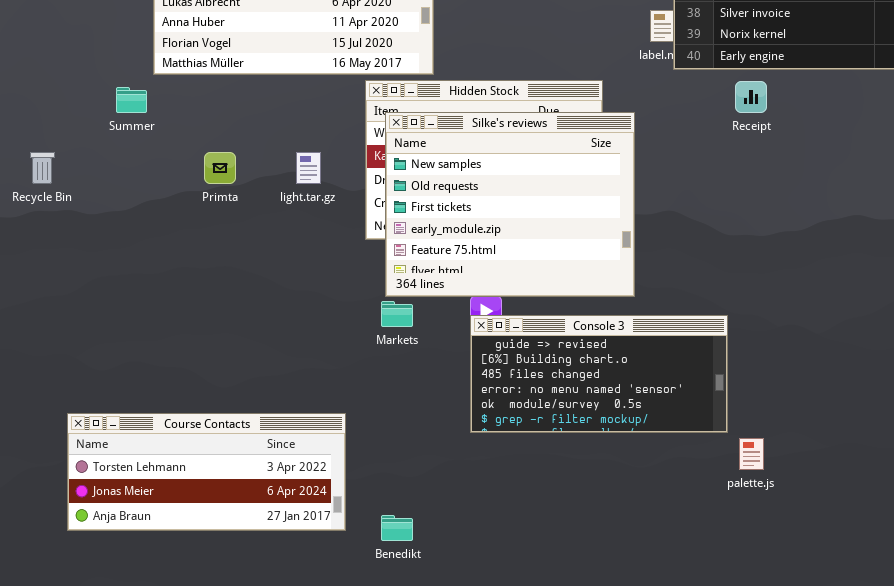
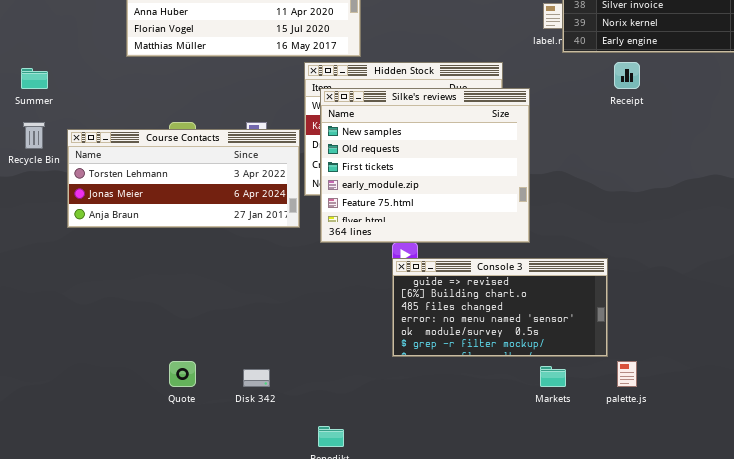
Summer: [116,87,147,113] -> [21,68,48,89], moved
Markets: [381,301,413,327] -> [540,366,566,387], moved
Course Contacts: [67,413,346,531] -> [67,129,300,228], moved

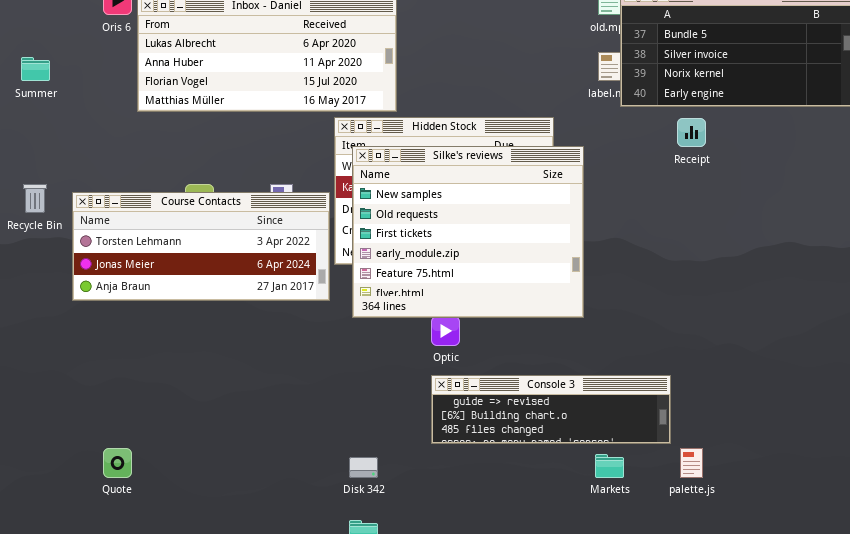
Summer: [21,68,48,89] -> [21,57,50,81], moved
Console 3: [392,258,608,357] -> [431,375,671,444], resized
Quote: [169,361,196,387] -> [103,448,132,478], moved
Disk 342: [243,369,270,387] -> [349,457,378,478], moved

